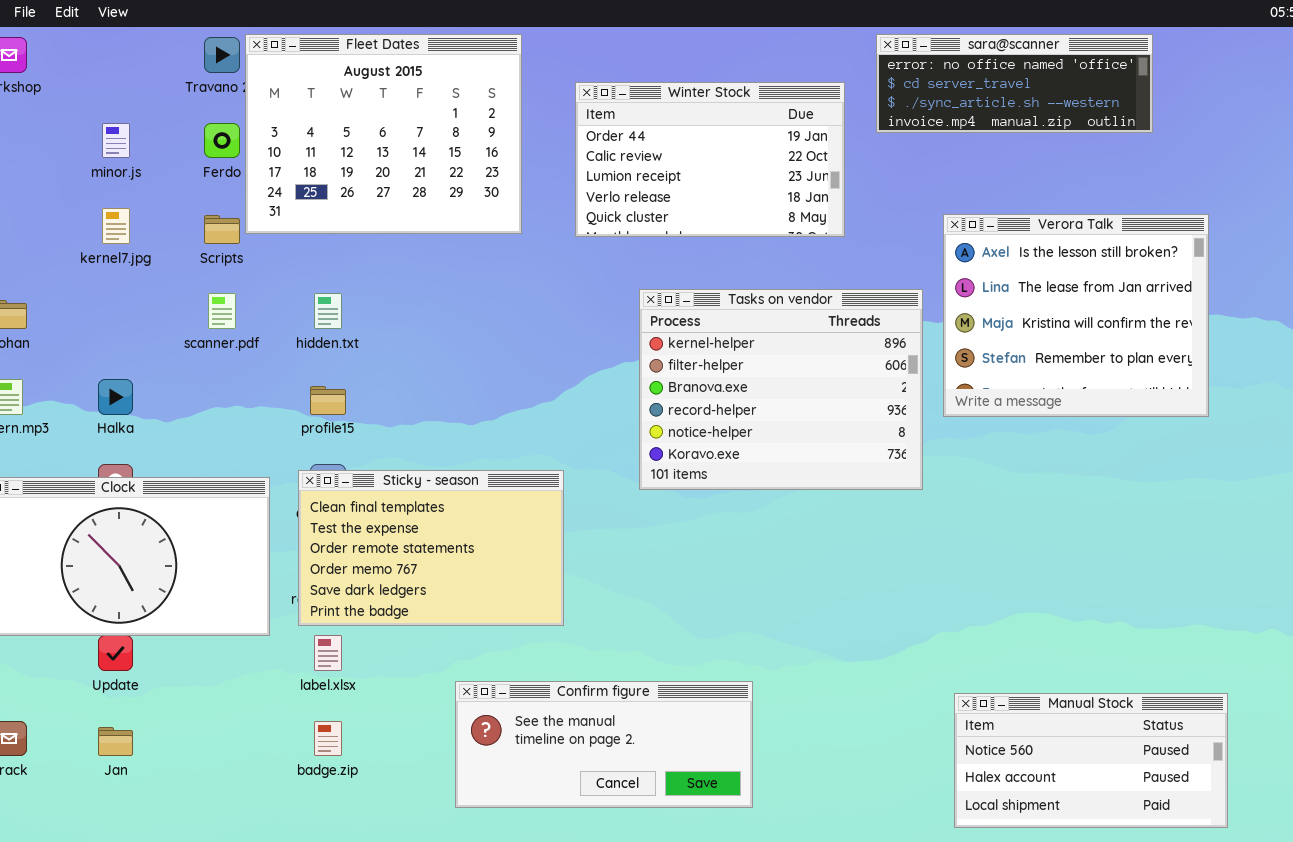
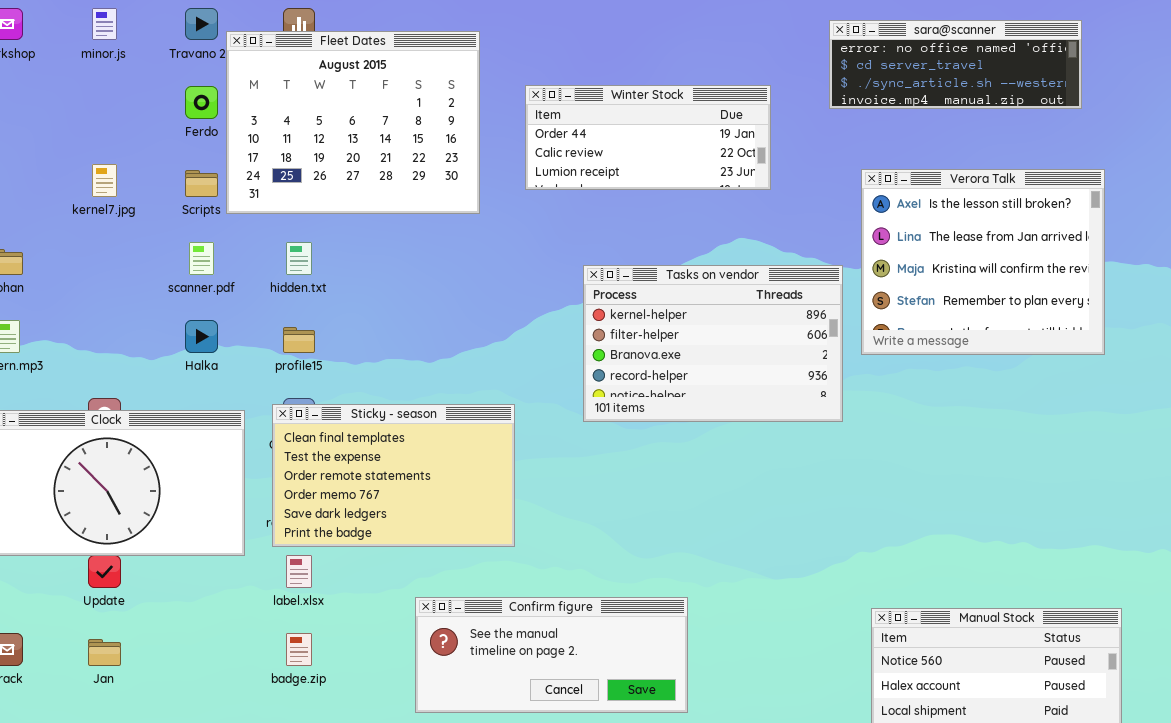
Fleet Dates: [245,34,522,234] -> [226,31,480,214], moved
sara@scanner: [876,34,1153,133] -> [829,20,1082,109], moved
Winter Stock: [575,82,845,237] -> [525,85,771,190], resized
minor.js: [102,123,130,158] -> [92,8,117,40], moved
Tasks on vendor: [639,289,923,490] -> [583,265,843,422], resized
Halka: [98,379,133,415] -> [185,320,218,353], moved

